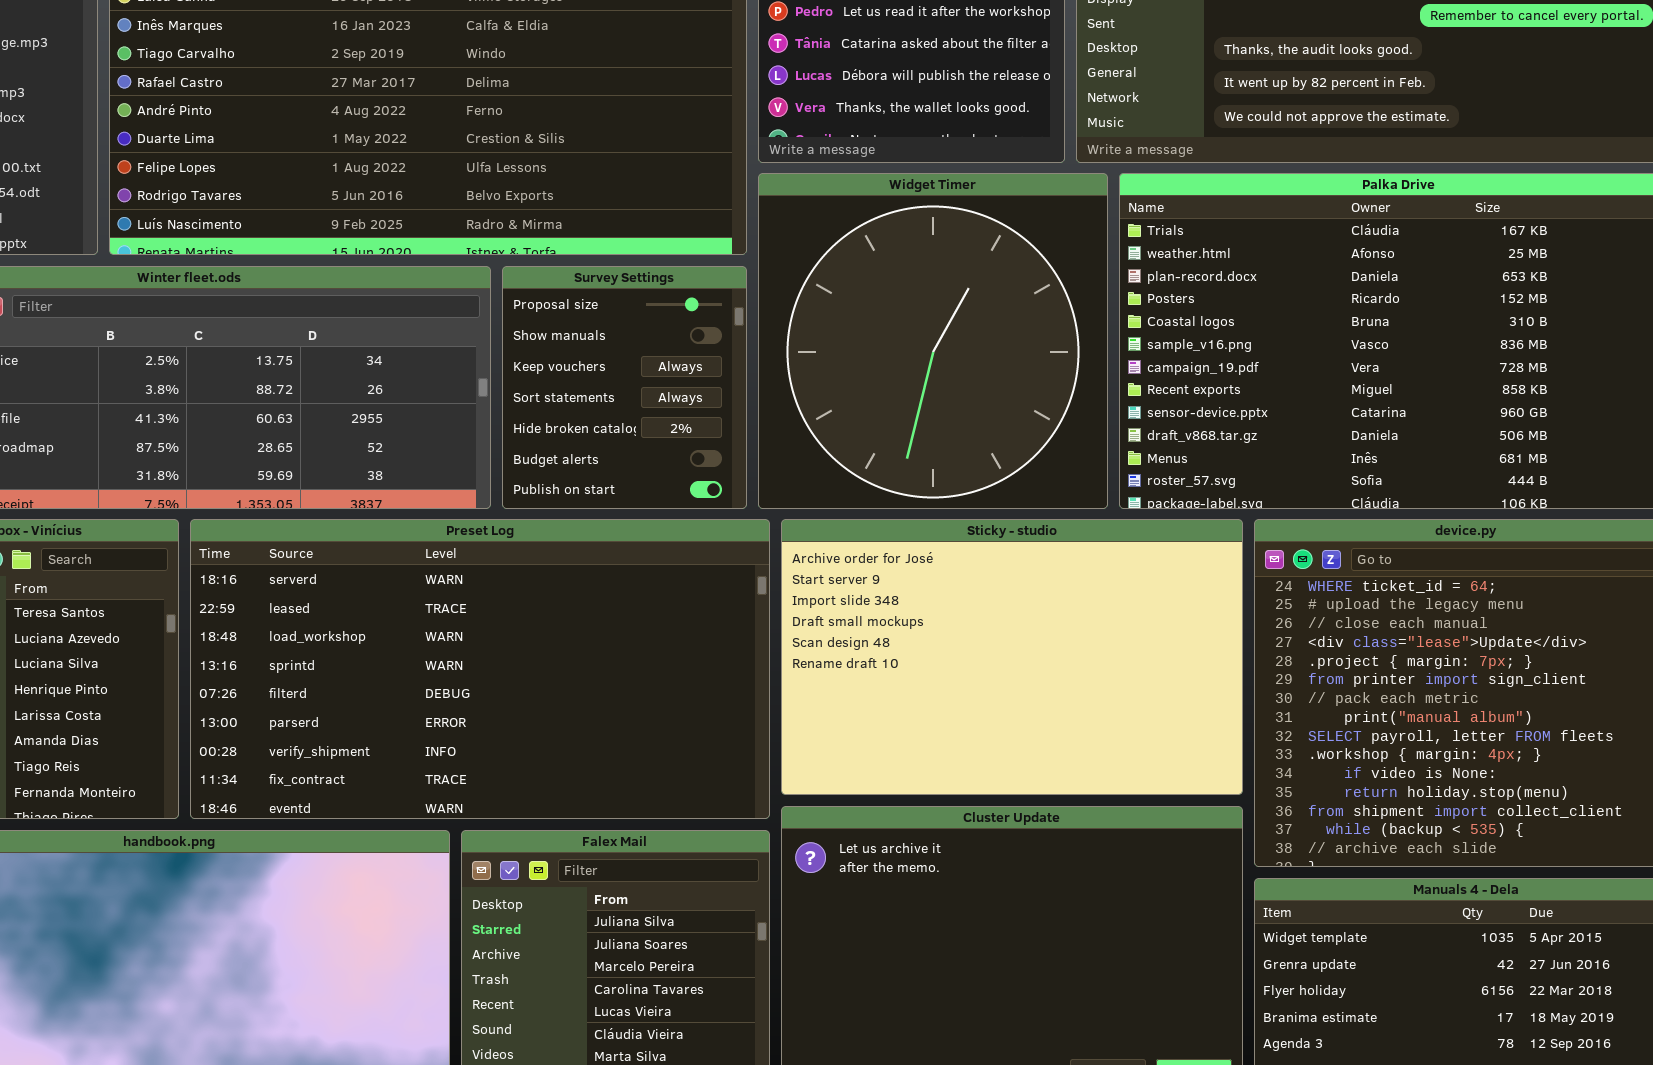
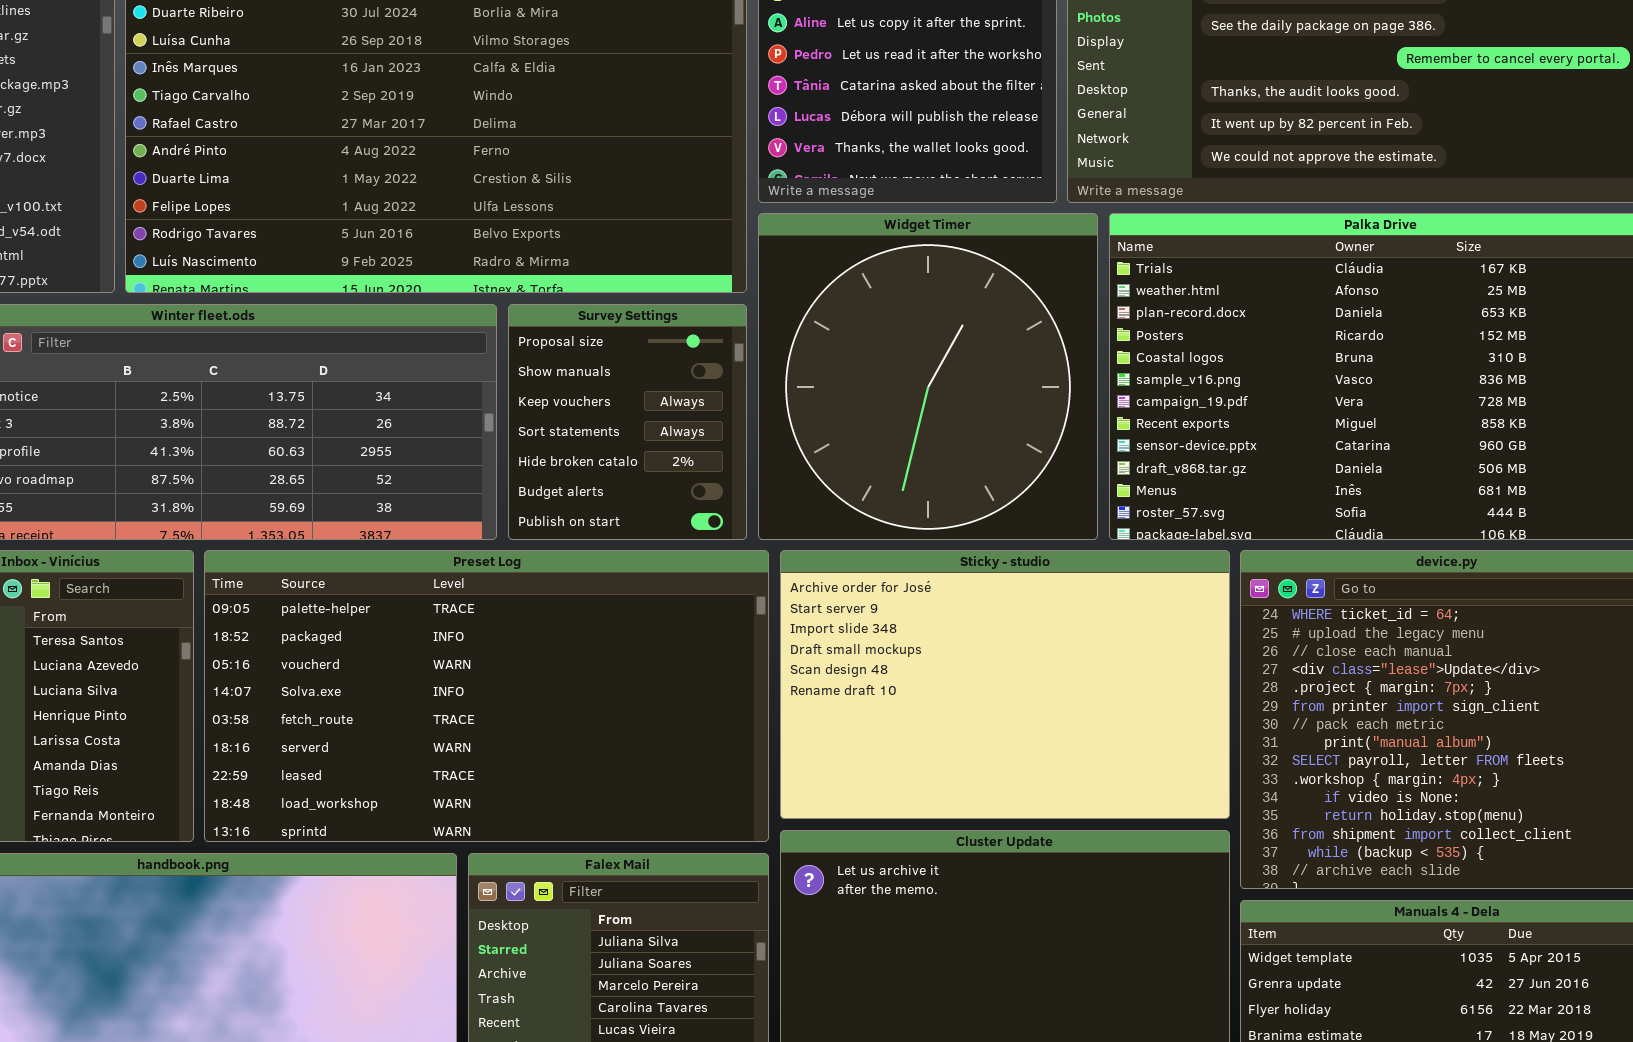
Preset Log: [190,519,770,819] -> [204,550,769,842], scrolled up 5 rows

